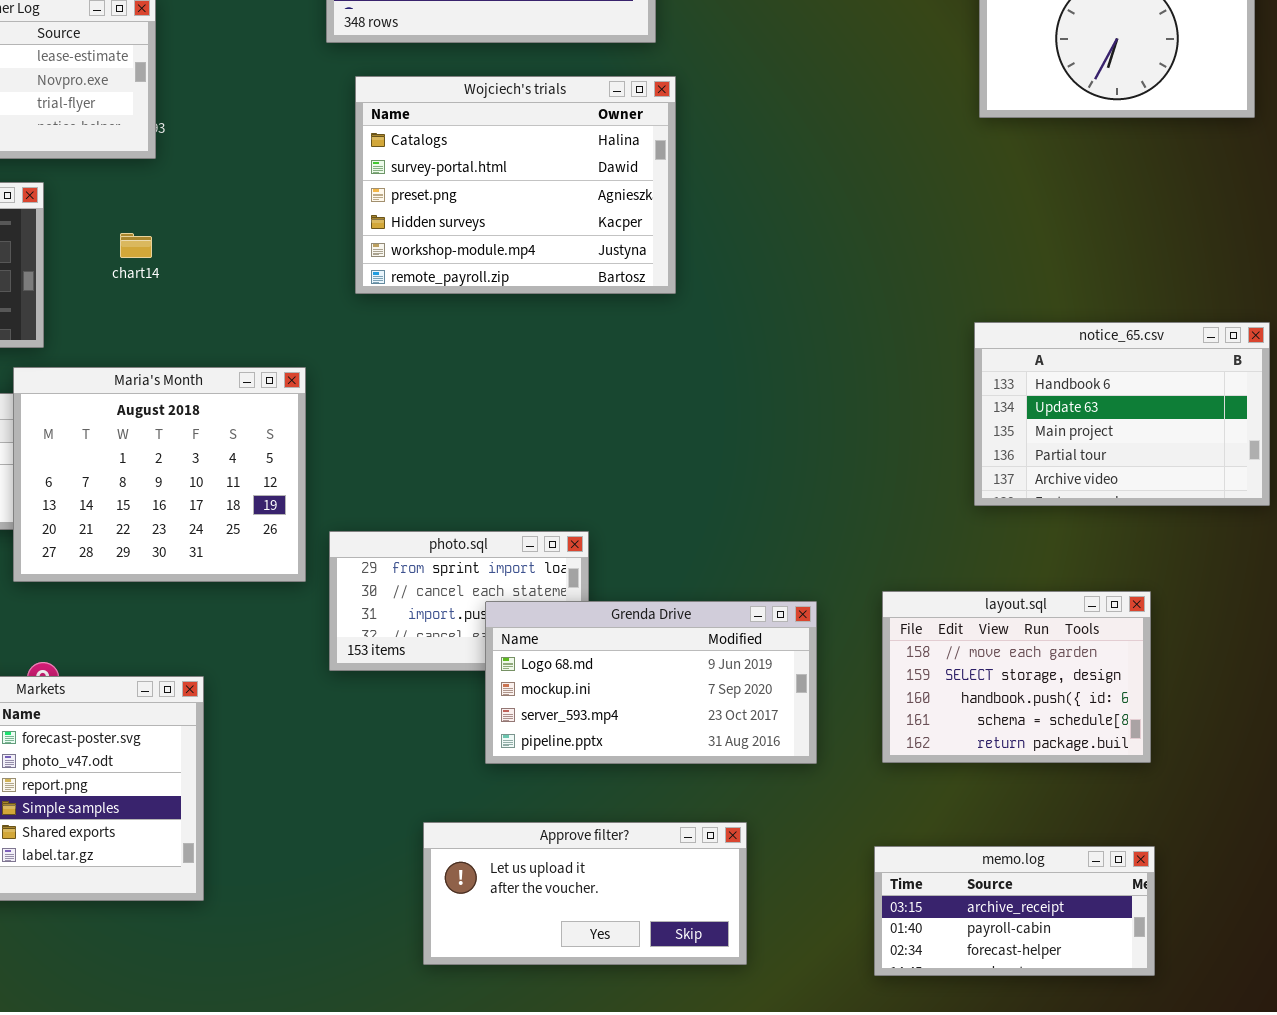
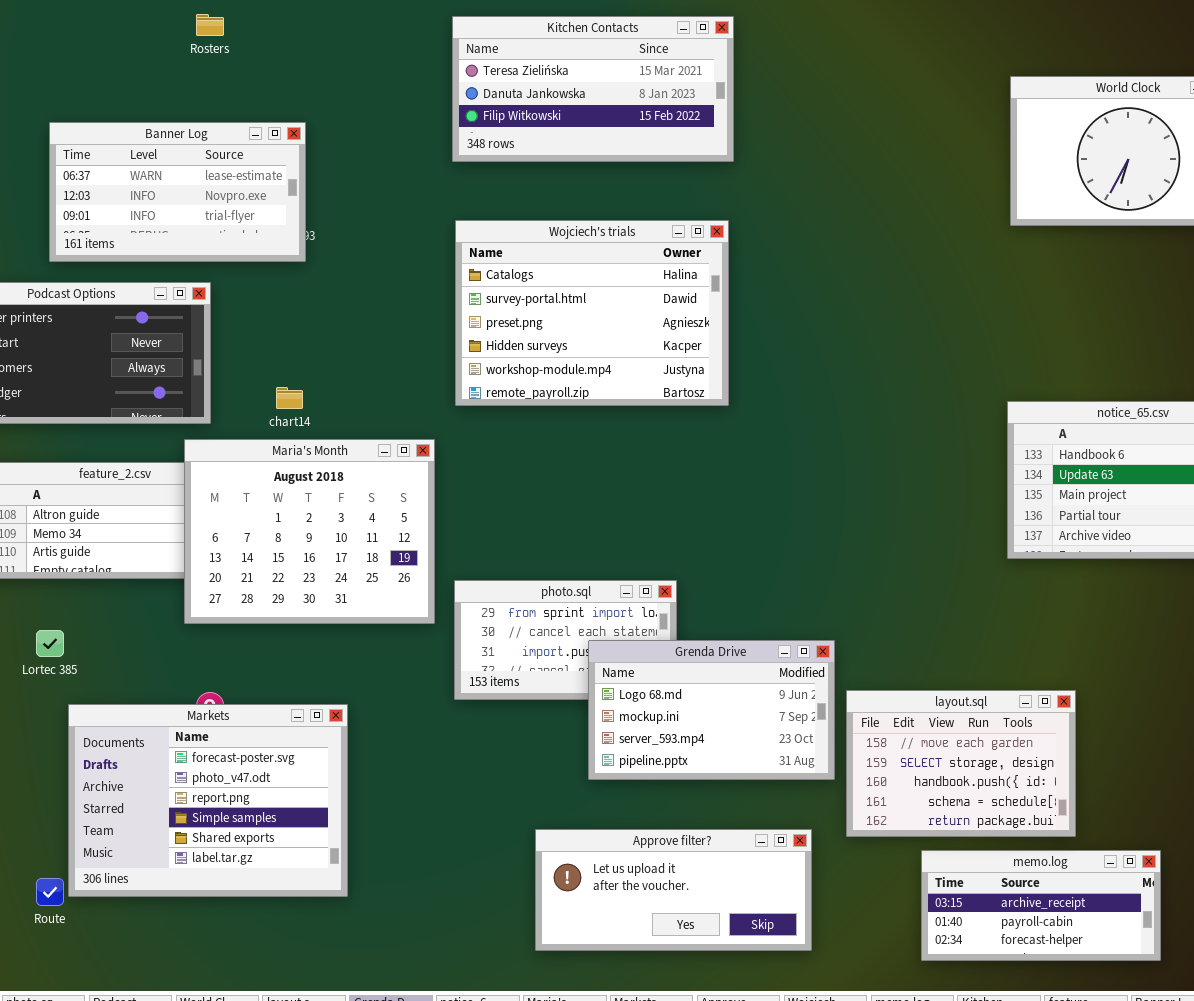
Wojciech's trials: [355,76,676,294] -> [455,220,729,406], moved
chart14: [120,233,152,258] -> [276,387,303,409], moved
layout.sql: [882,591,1151,763] -> [846,690,1076,837], moved
Grenda Drive: [485,601,817,764] -> [588,640,835,780], resized

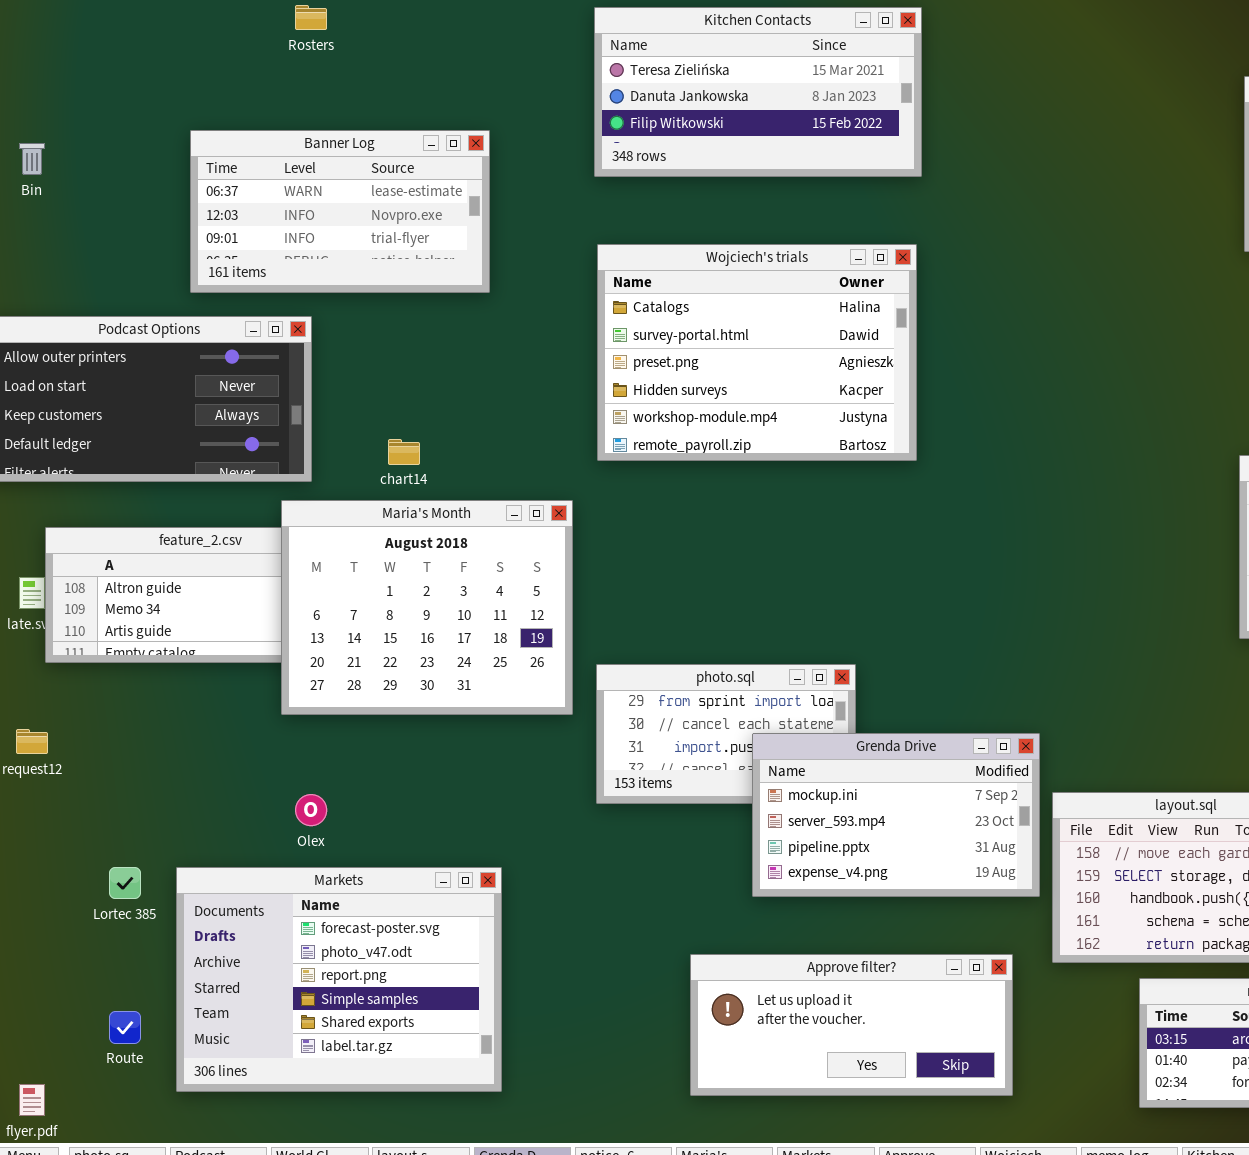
Banner Log: [49,122,306,262] -> [190,130,490,293], moved
Lortec 385: [36,630,64,657] -> [109,867,141,899], moved
Grenda Drive: [588,640,835,780] -> [752,733,1040,897], scrolled down 1 row
Markets: [68,704,348,897] -> [176,867,502,1092], moved

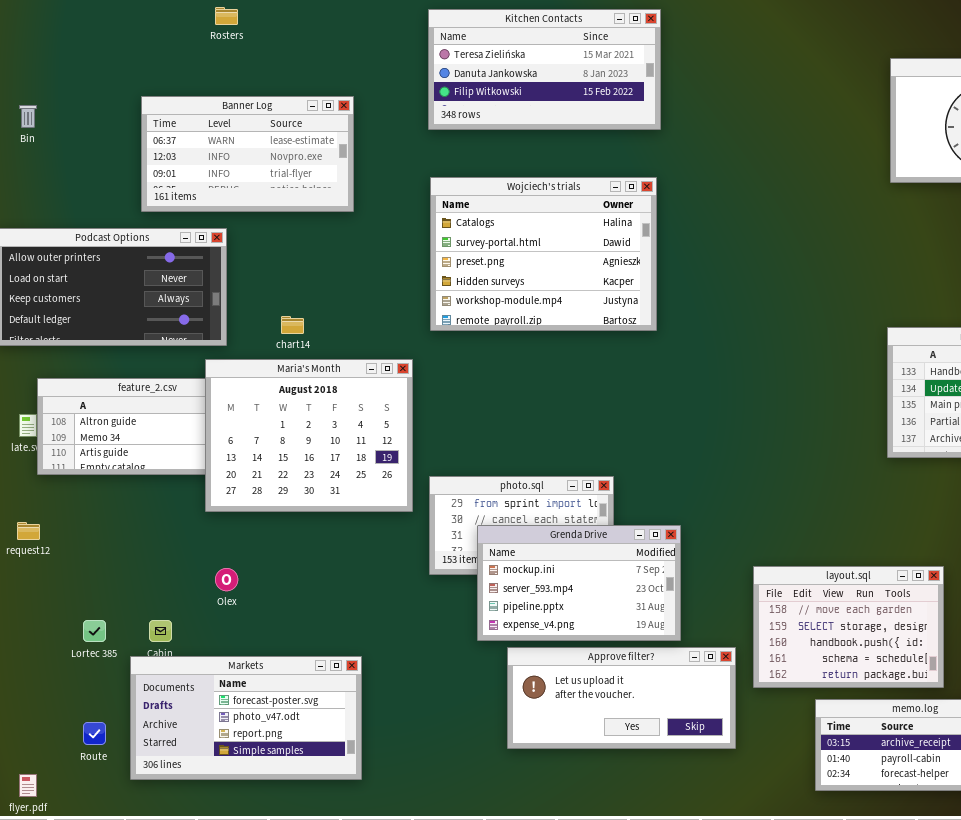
Grenda Drive: [752,733,1040,897] -> [477,525,681,641], moved
Markets: [176,867,502,1092] -> [130,656,362,780], resized
Approve filter?: [690,954,1013,1096] -> [507,647,736,749], moved

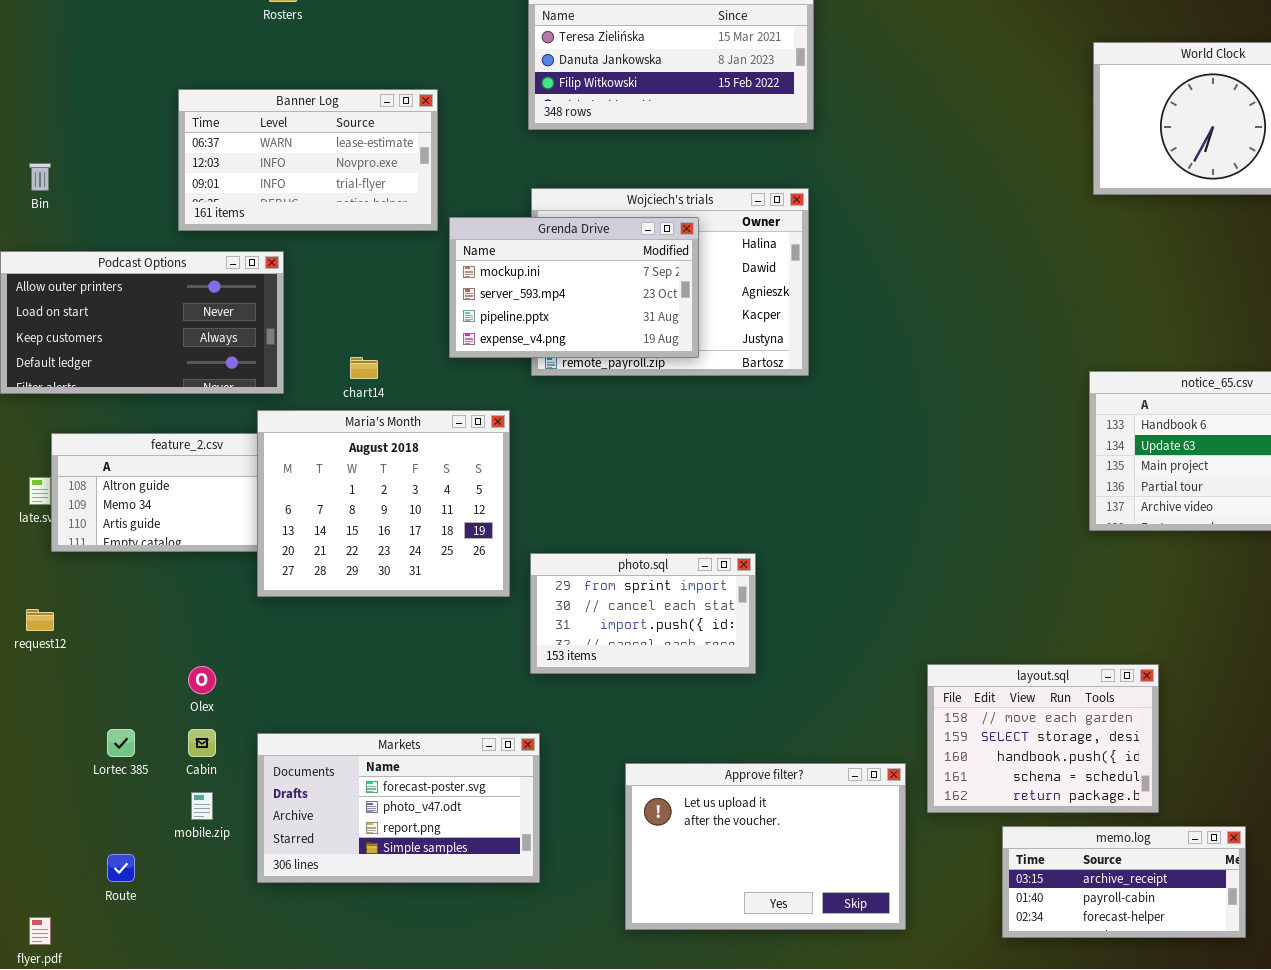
Bin: [19,105,37,128] -> [29,163,51,191], moved
Grenda Drive: [477,525,681,641] -> [449,217,699,358], moved
Olex: [215,568,238,591] -> [188,666,216,694], moved
Approve filter?: [507,647,736,749] -> [625,763,906,930], resized
Markets: [130,656,362,780] -> [257,733,540,883], moved

